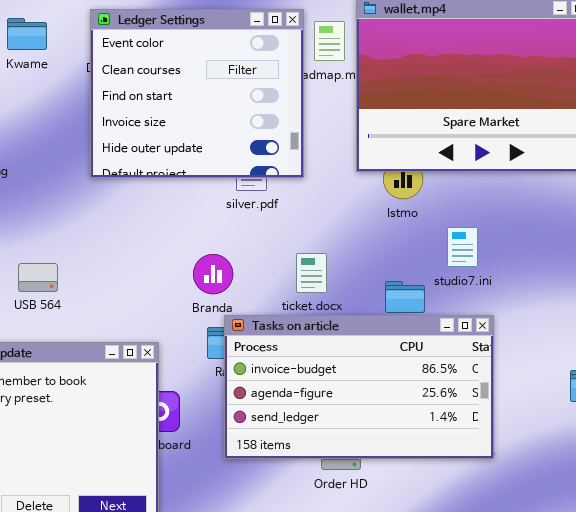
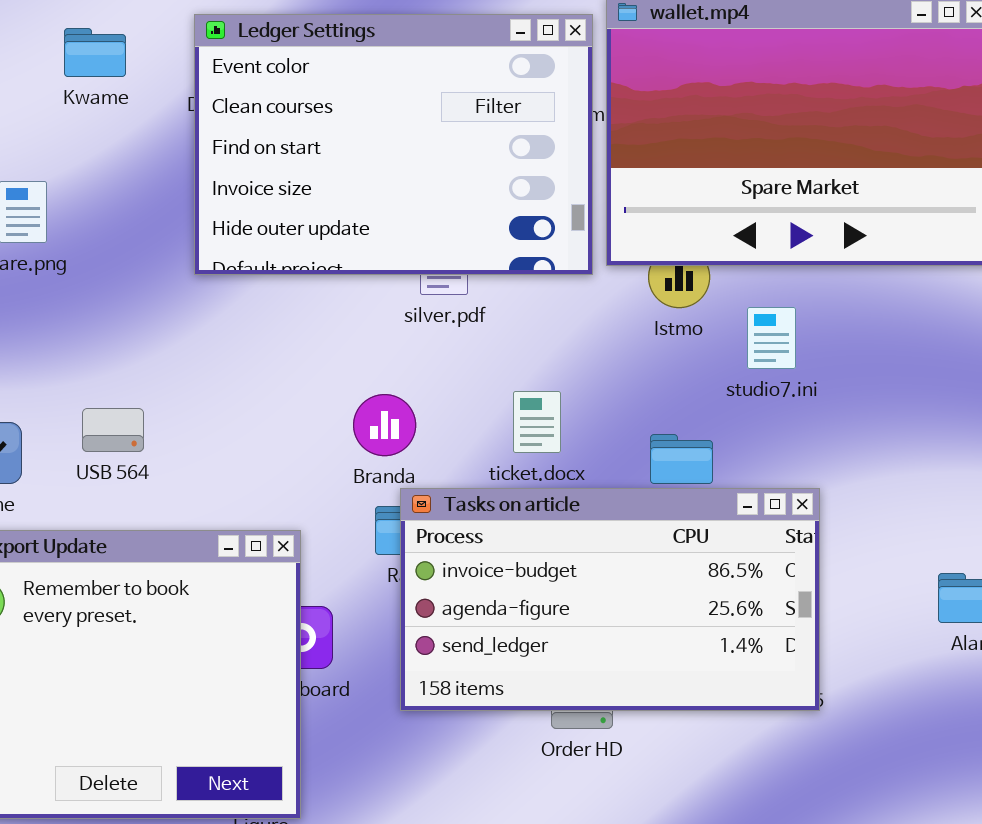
Ledger Settings: [90,9,304,178] -> [194,14,593,275], resized
studio7.ini: [447,227,478,267] -> [747,307,796,369], moved

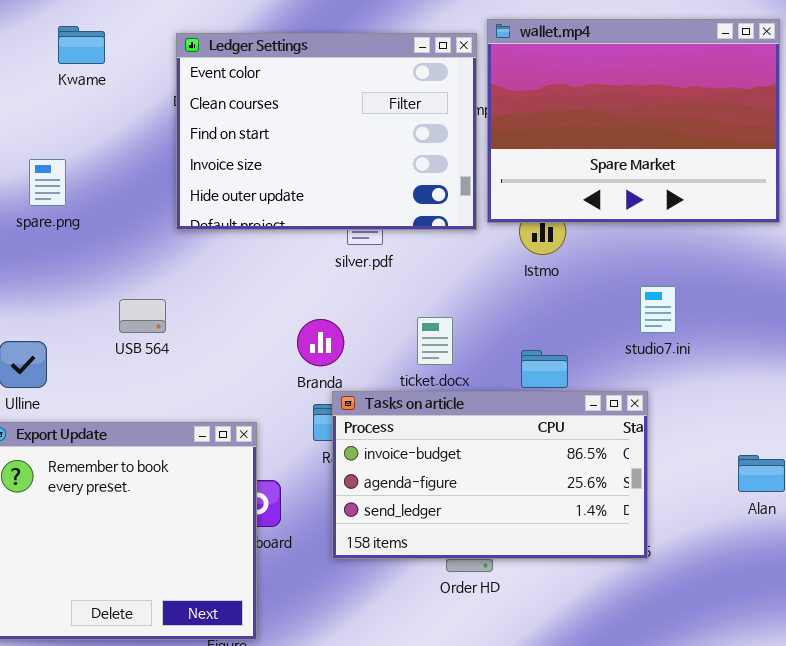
Kwame: [64,28,126,77] -> [58,26,105,64], moved
studio7.ini: [747,307,796,369] -> [640,286,676,333], moved
USB 564: [82,408,144,452] -> [119,299,166,333], moved

